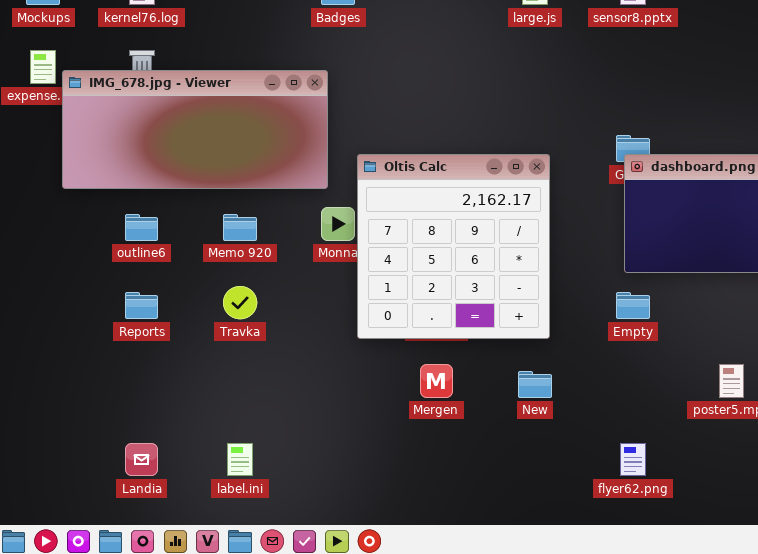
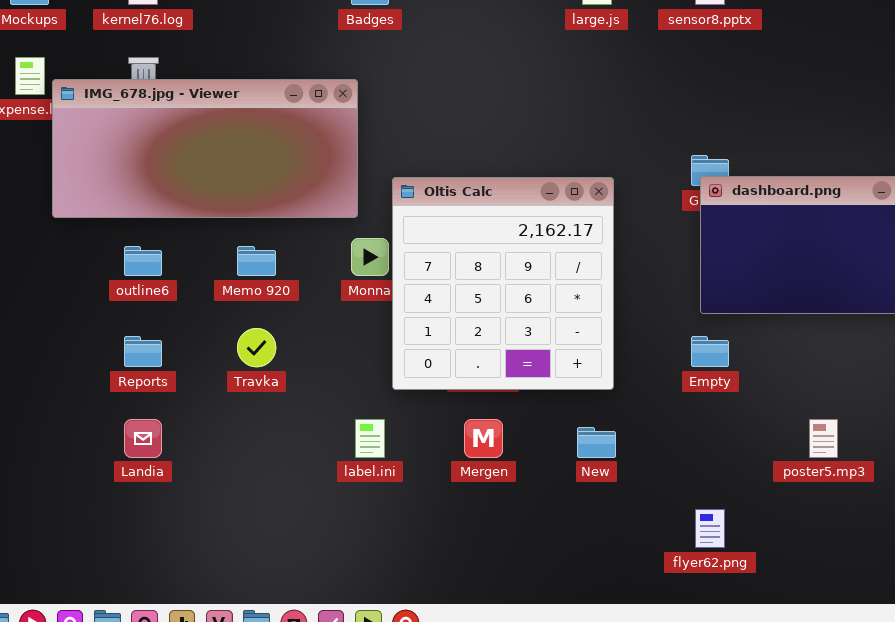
Landia: [125,443,158,476] -> [124,419,162,458], moved
label.ini: [227,443,253,476] -> [355,419,385,458], moved

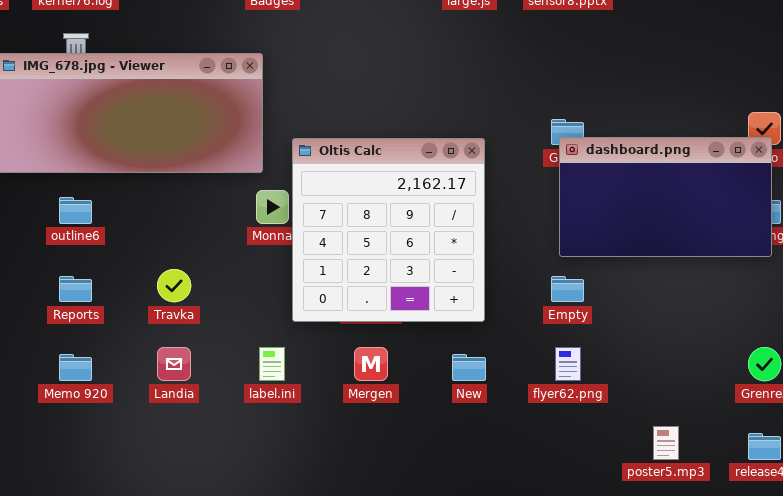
Memo 920: [237,246,276,276] -> [59,354,92,381], moved
Landia: [124,419,162,458] -> [157,347,191,381], moved
poster5.mp3: [809,419,838,458] -> [653,426,679,460], moved
flyer62.png: [695,509,725,548] -> [555,347,581,381], moved

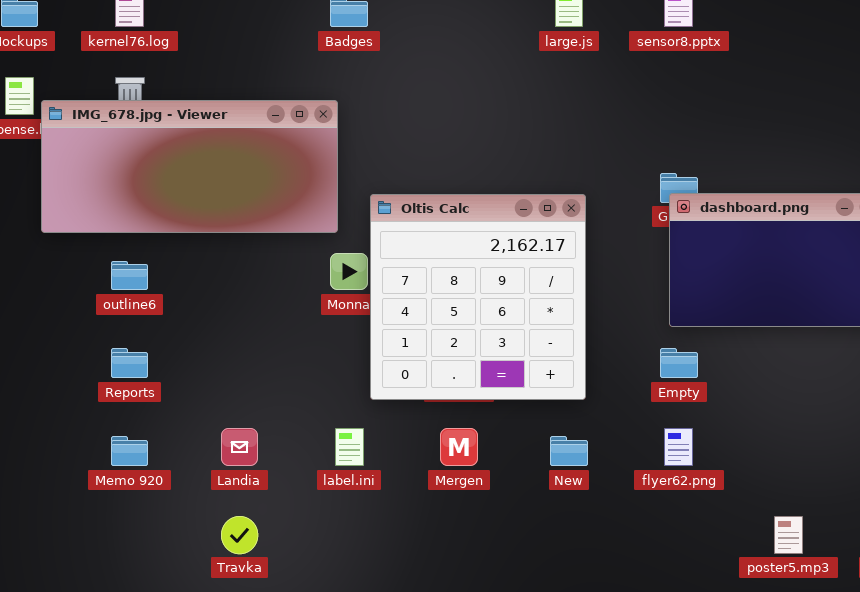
Travka: [157,269,191,302] -> [221,516,258,554], moved

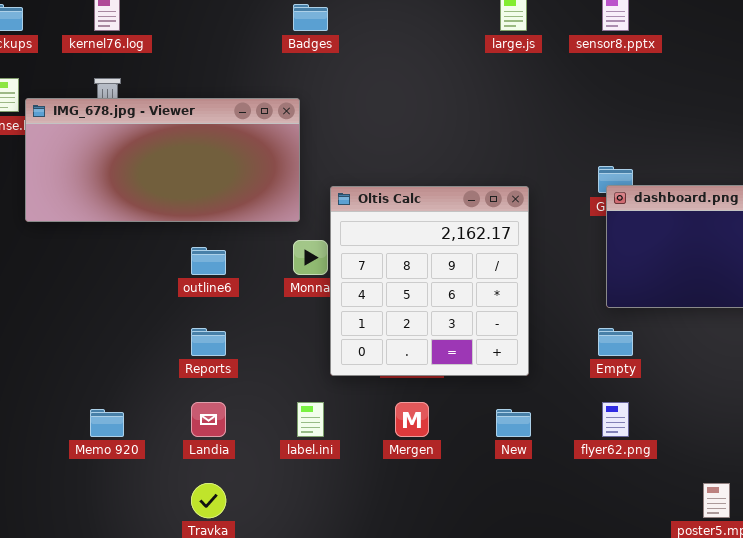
outline6: [111,261,148,290] -> [191,247,226,275], moved
Reports: [111,348,148,378] -> [191,328,226,356], moved

